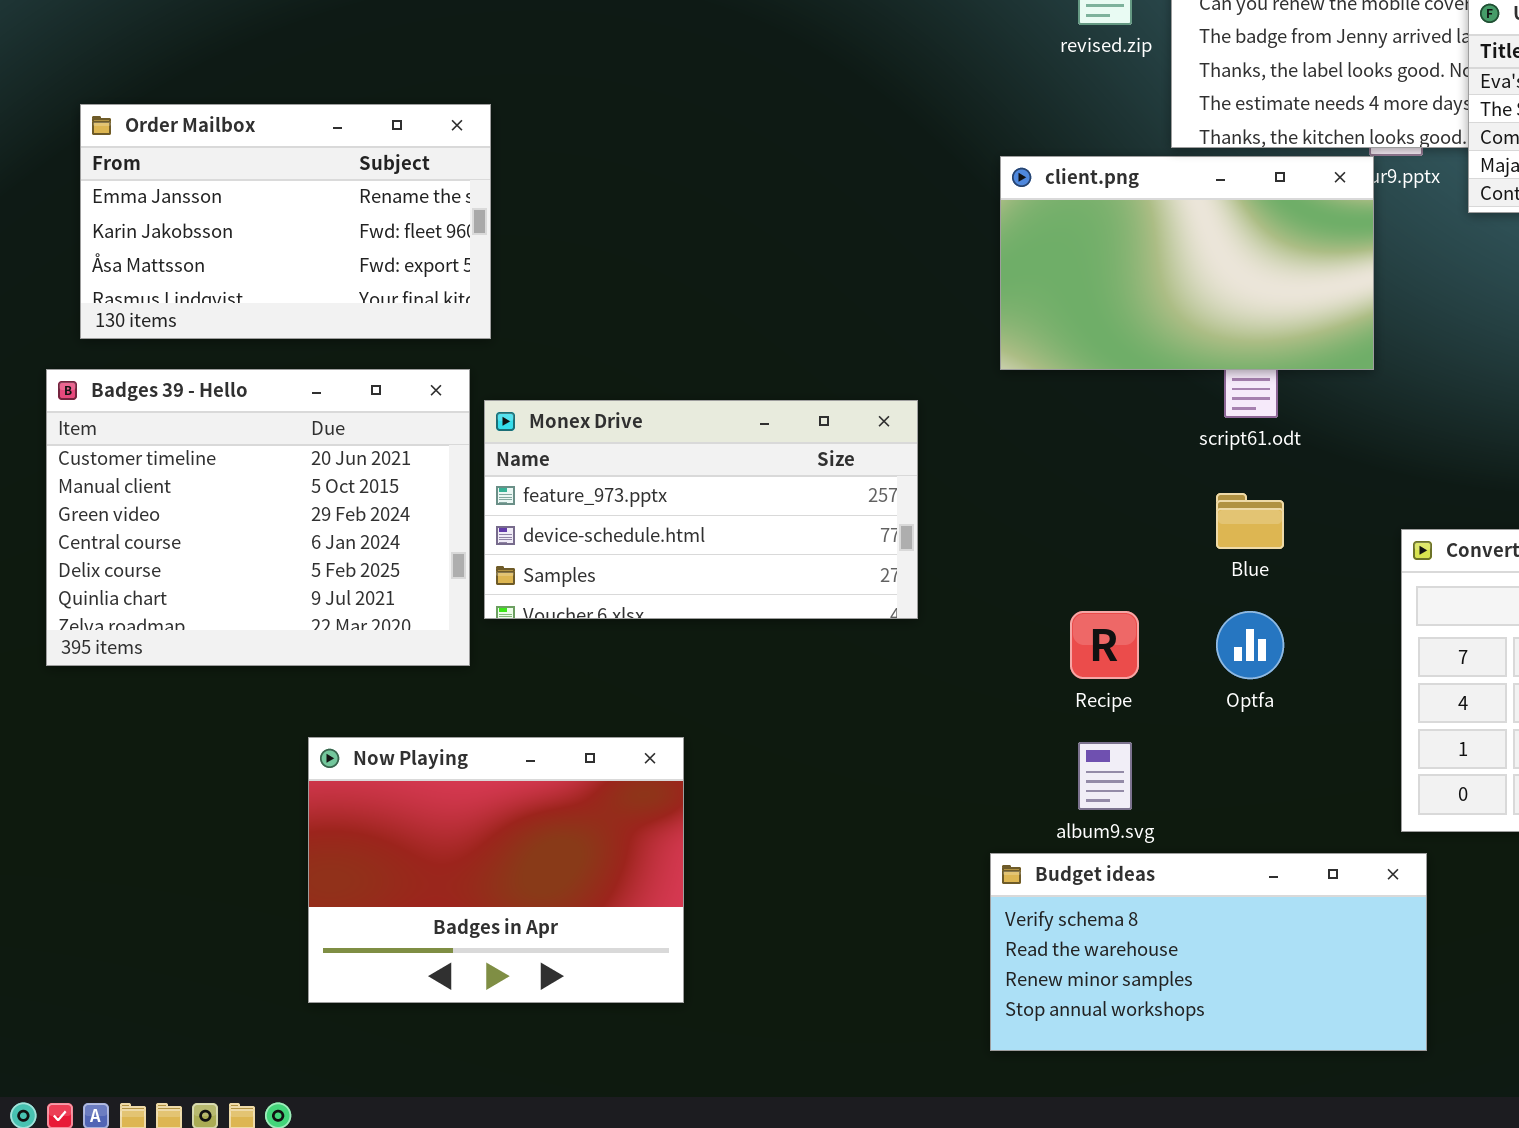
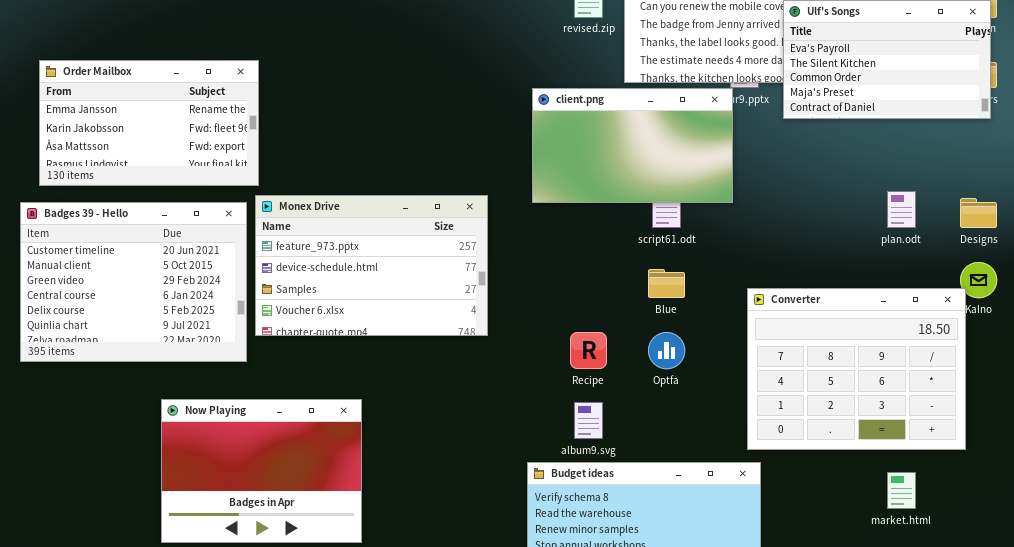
Monex Drive: [484,400,918,619] -> [255,195,488,336], resized

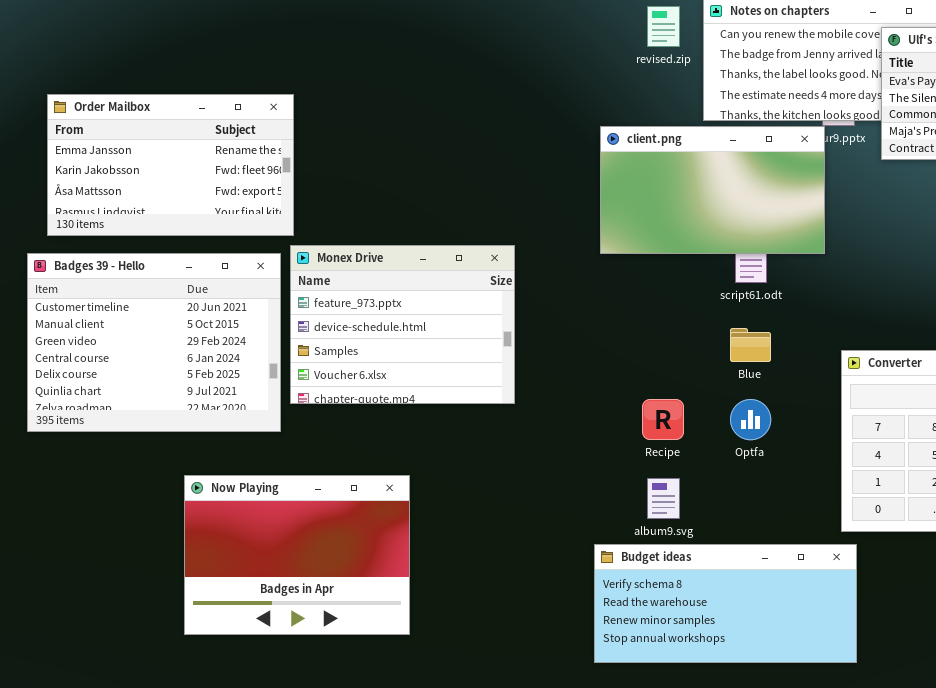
Monex Drive: [255,195,488,336] -> [290,245,515,404], resized

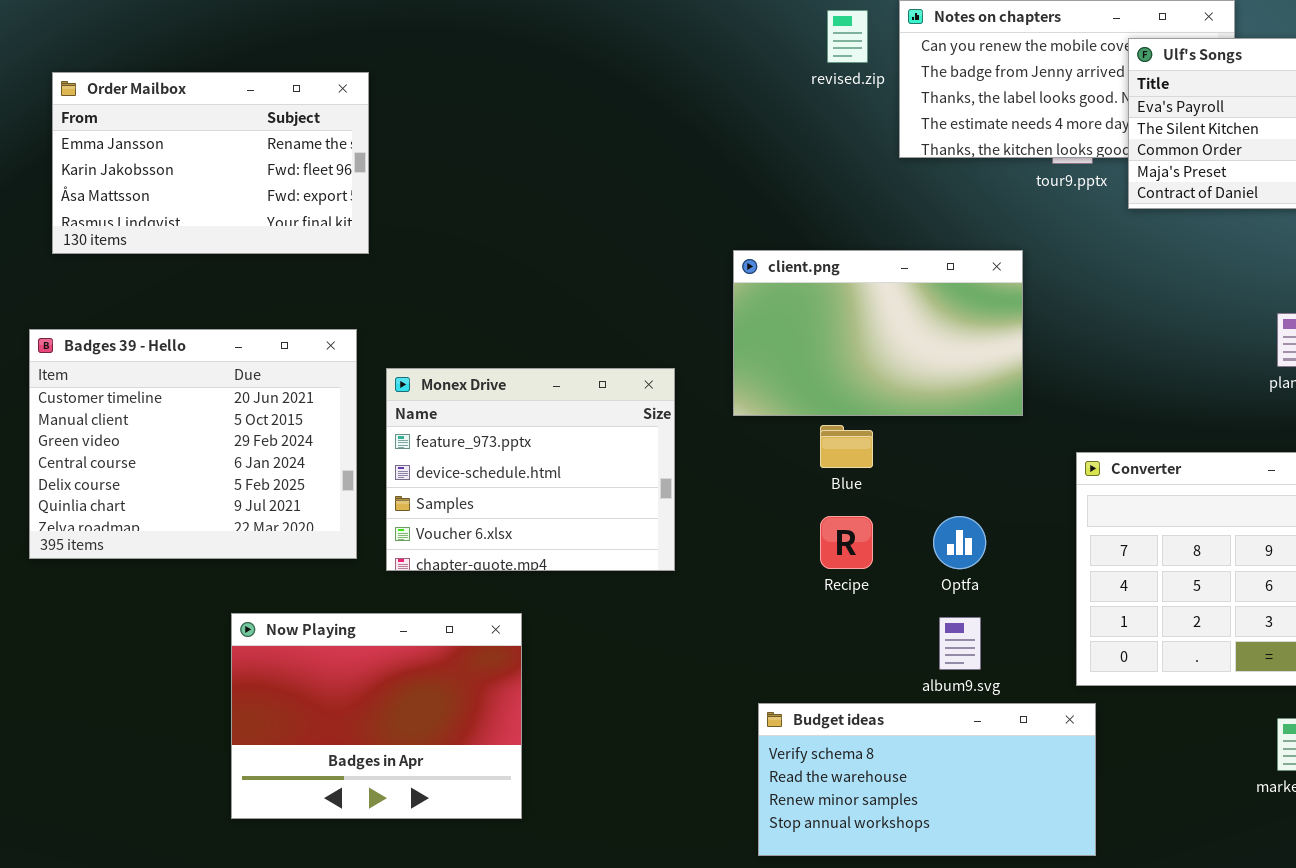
Order Mailbox: [47,94,294,236] -> [52,72,369,254], moved
client.png: [600,126,825,254] -> [733,250,1023,416], moved
Monex Drive: [290,245,515,404] -> [386,368,675,571], moved
Blue: [730,328,771,362] -> [820,425,873,468], moved
album9.svg: [647,478,680,519] -> [939,617,981,670], moved

